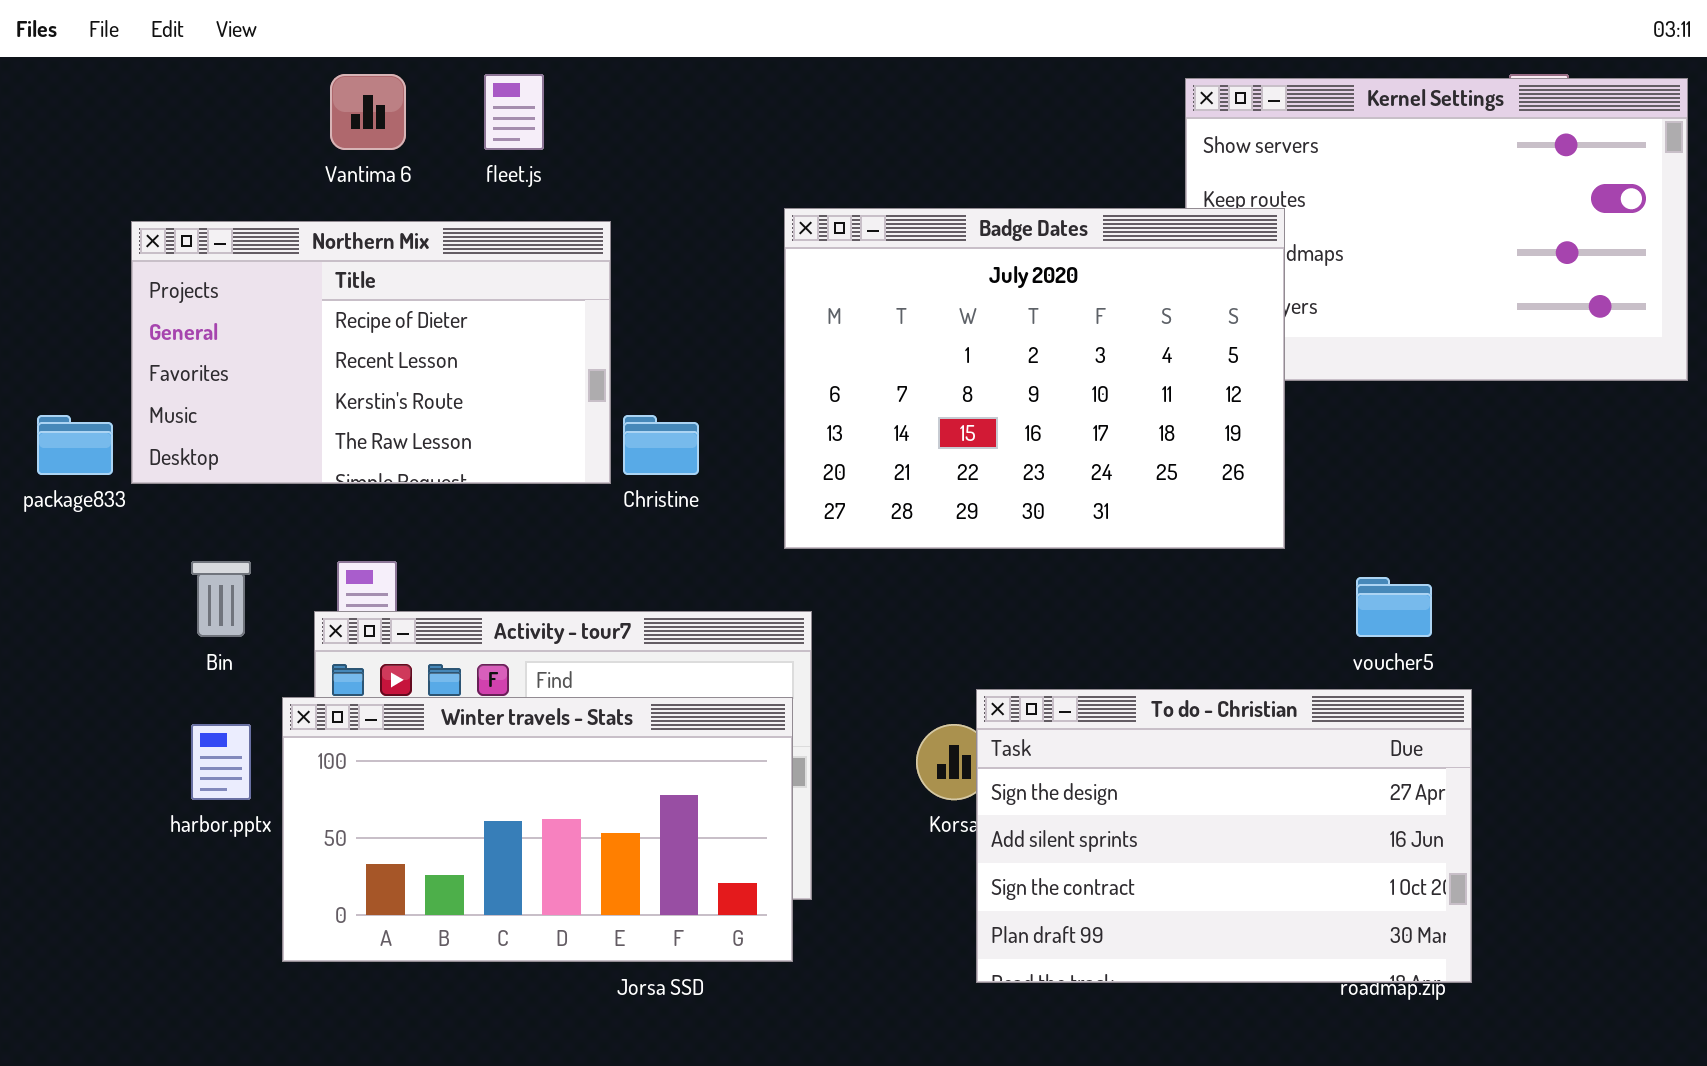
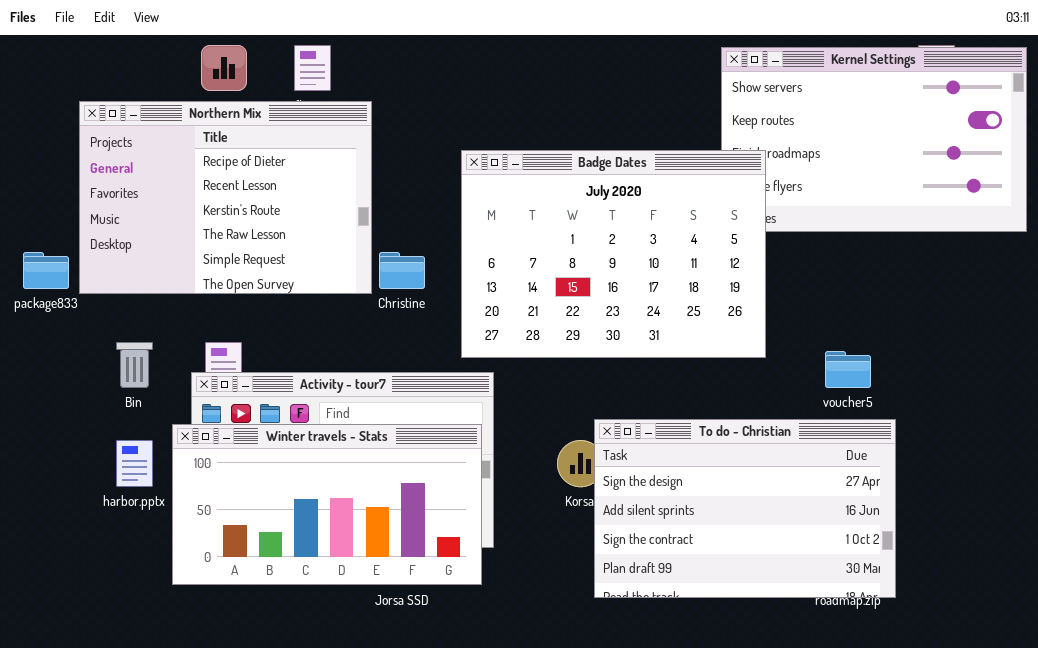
Badge Dates: [784,208,1285,549] -> [461,150,766,358], moved
Northern Mix: [131,221,611,484] -> [79,101,372,294], resized

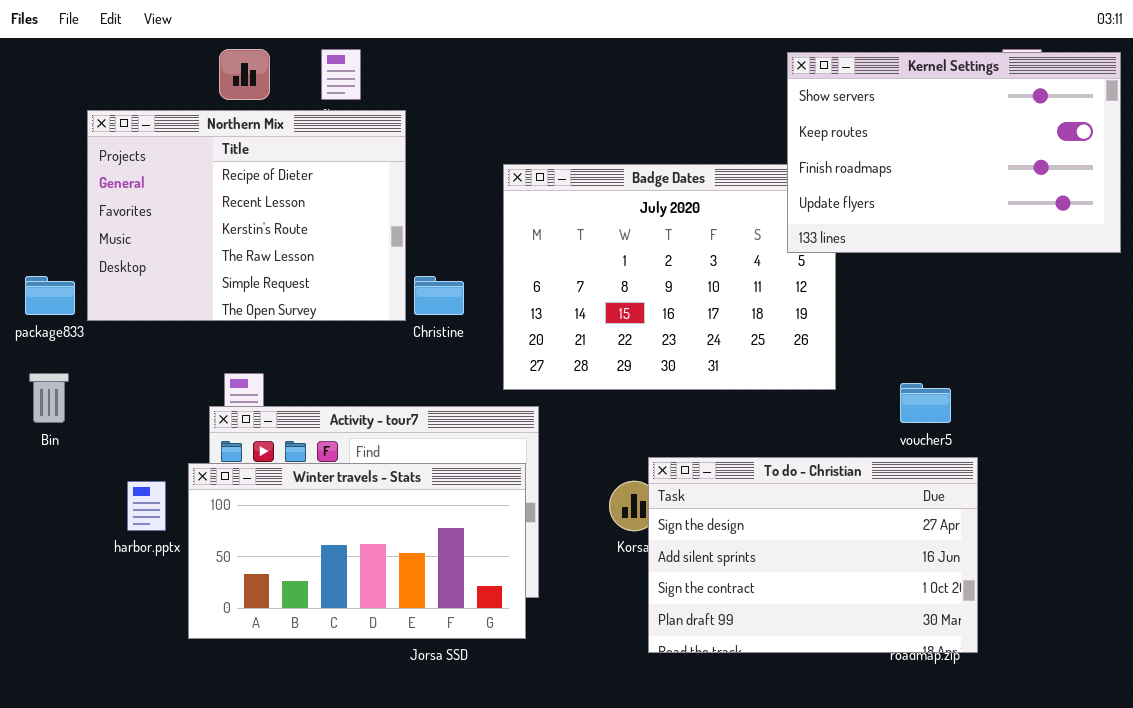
Kernel Settings: [721,47,1027,232] -> [787,52,1121,253], raised
Bin: [116,342,153,388] -> [29,373,69,423], moved

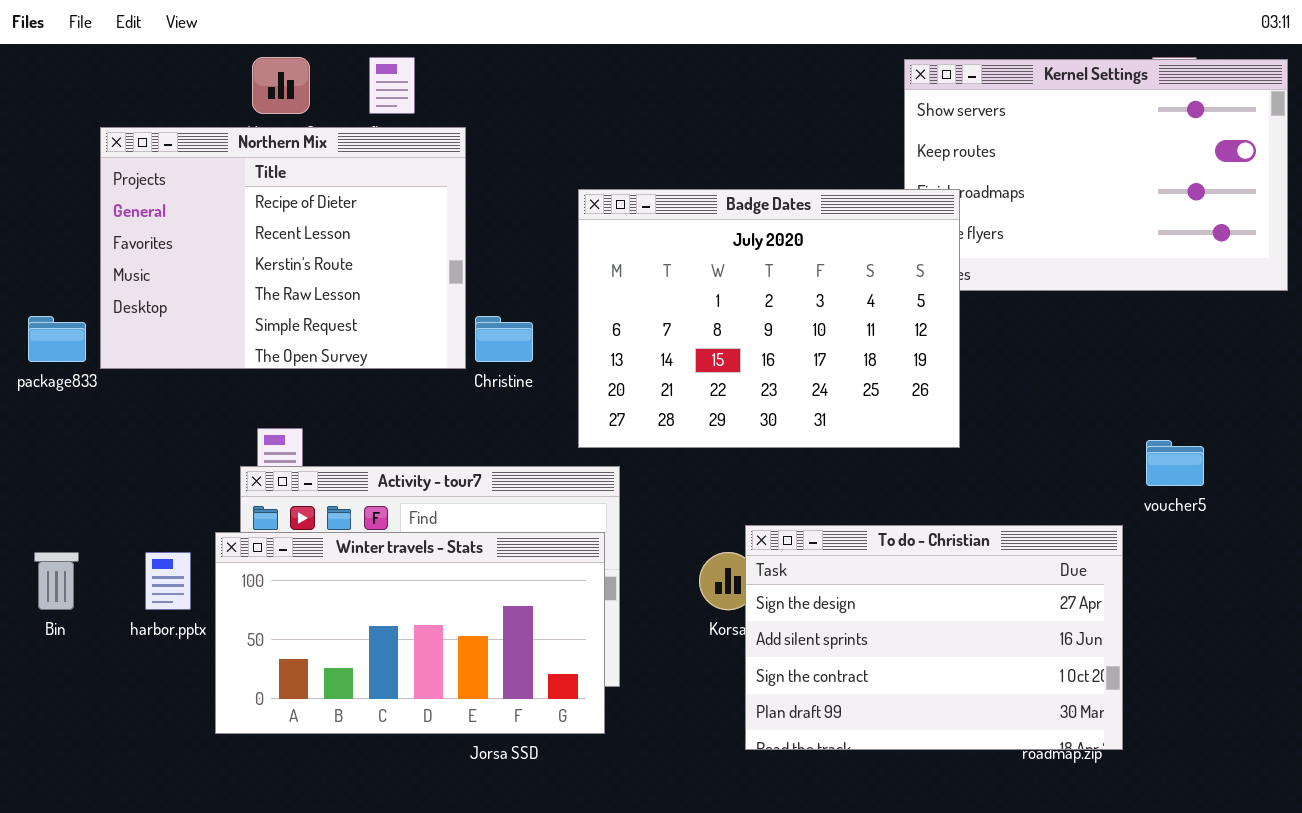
Badge Dates: [503,164,836,390] -> [578,189,960,448], raised
Bin: [29,373,69,423] -> [34,552,79,610], moved
voucher5: [900,383,951,423] -> [1146,440,1204,486], moved

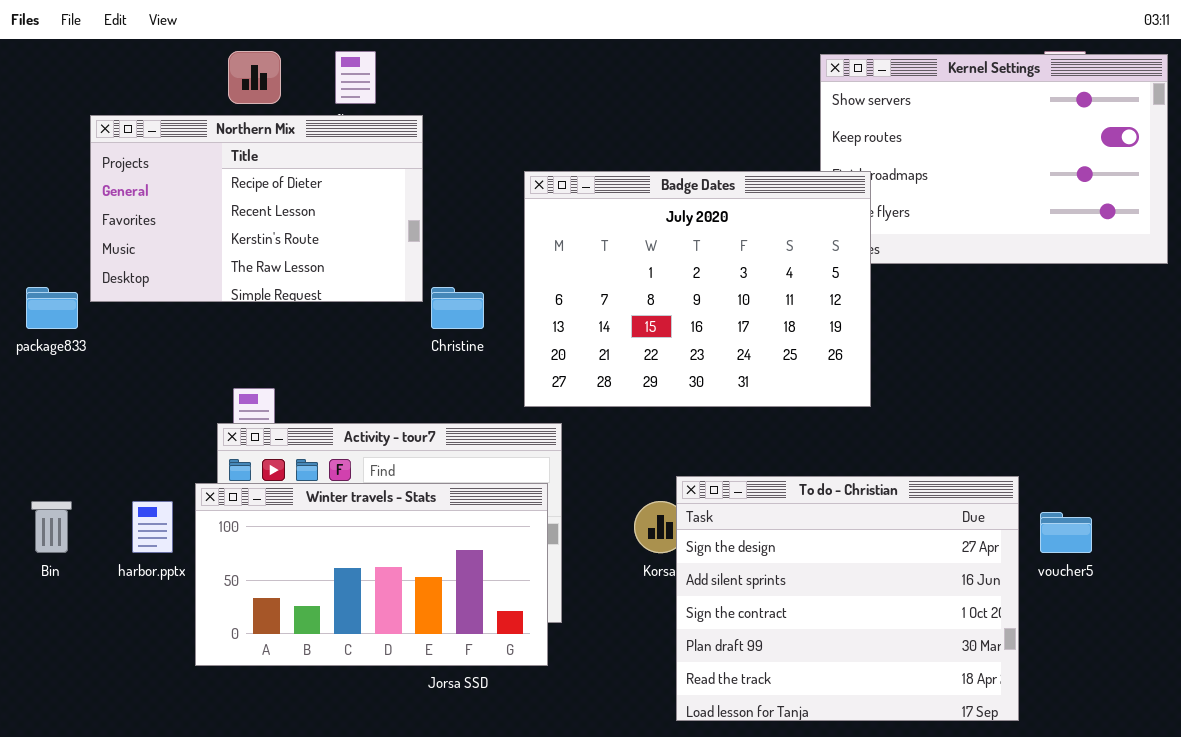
Northern Mix: [100,127,466,369] -> [90,115,423,302], resized
voucher5: [1146,440,1204,486] -> [1040,512,1092,553], moved
To do - Christian: [745,525,1123,750] -> [676,476,1019,721], resized

